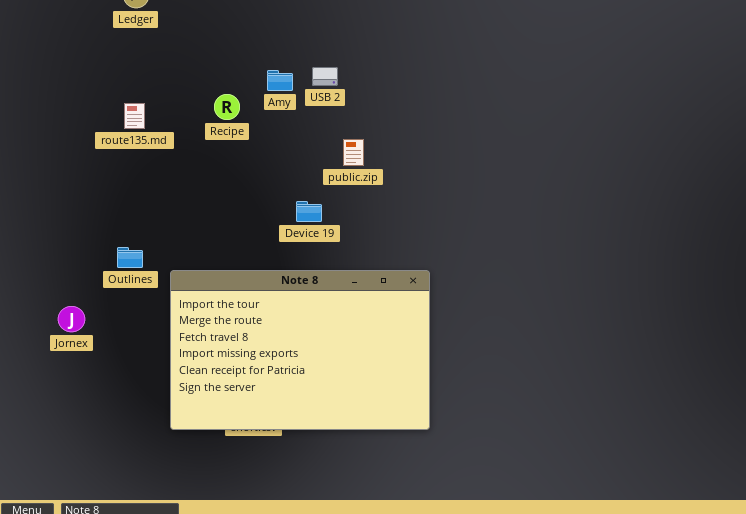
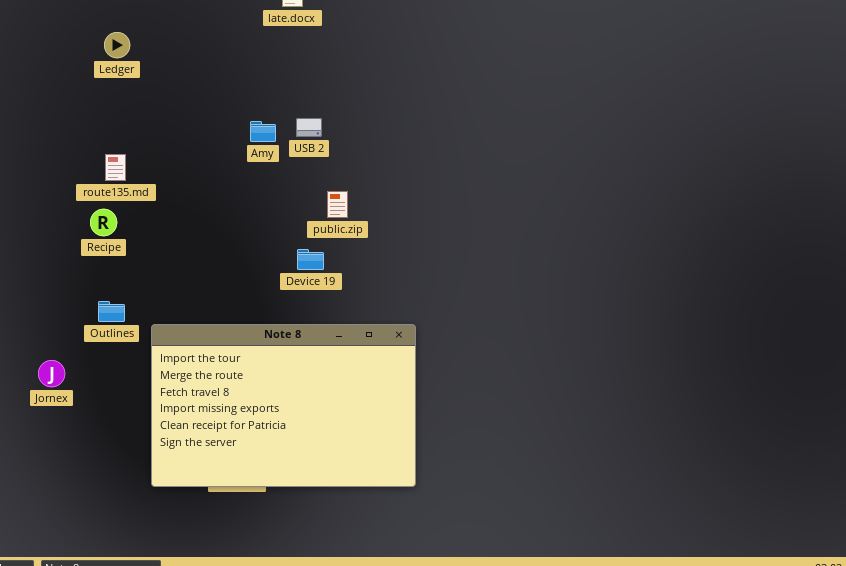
Recipe: [214,94,240,120] -> [90,209,117,236], moved
Device 19: [296,201,322,222] -> [297,249,324,270], moved

